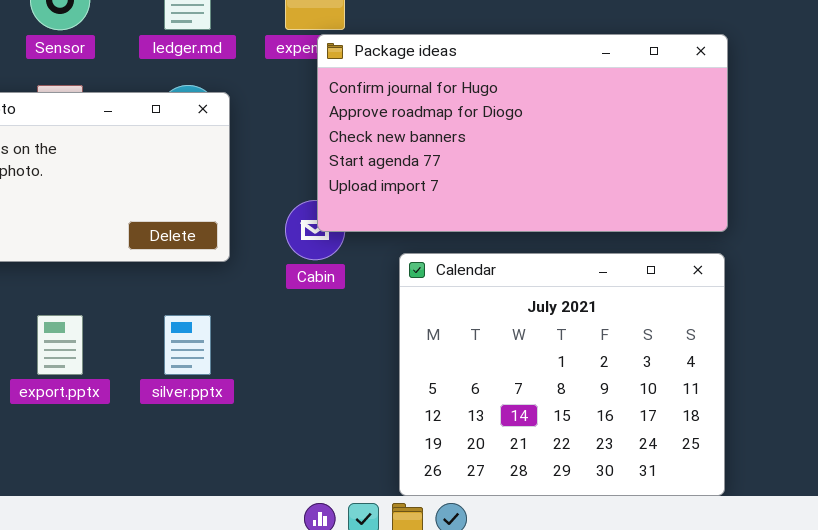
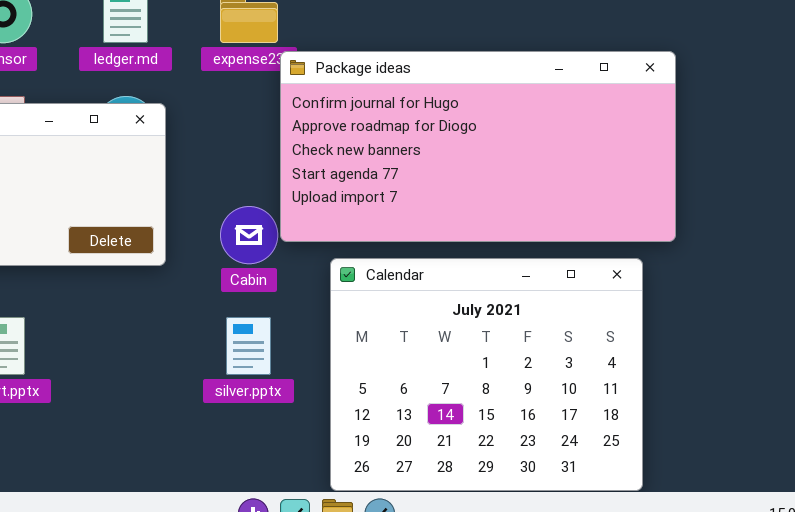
Package ideas: [317,34,728,232] -> [280,51,676,242], moved
silver.pptx: [164,315,211,375] -> [226,317,271,375], moved

